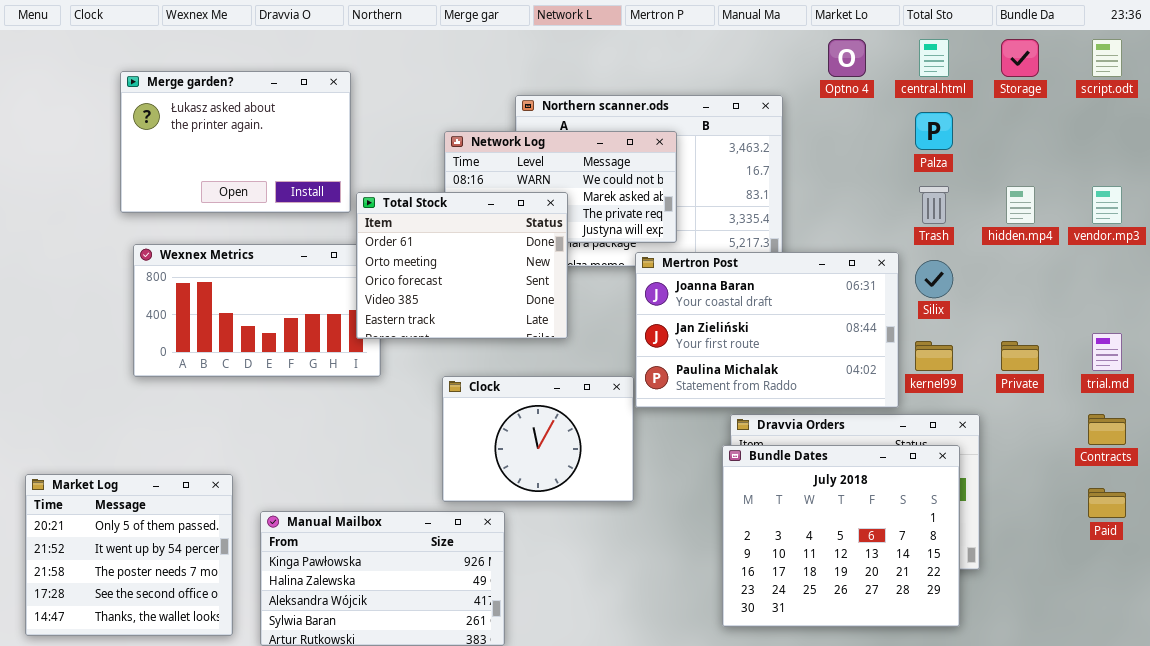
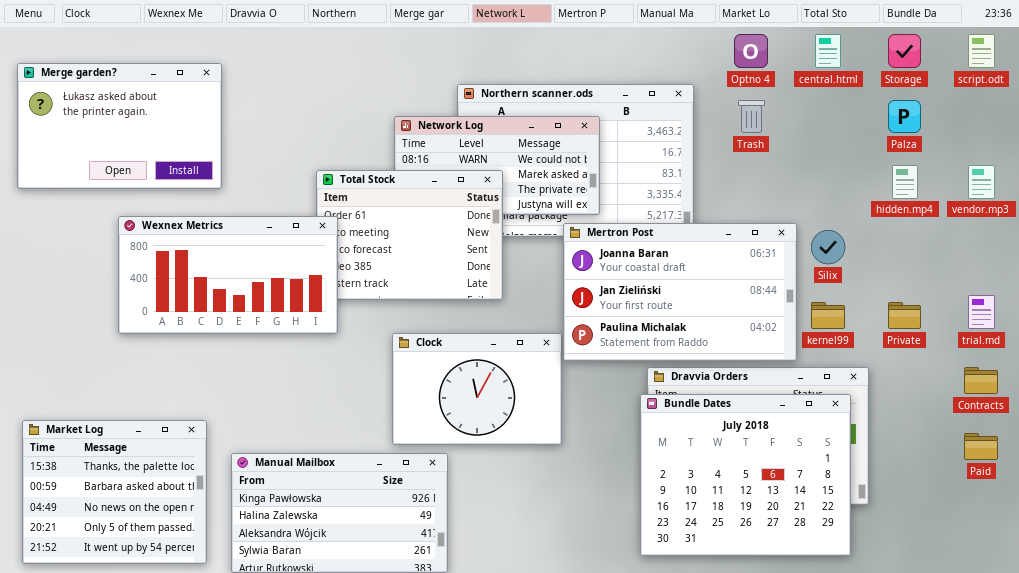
Merge garden?: [120,71,351,213] -> [17,63,222,189], moved
Palza: [915,112,953,150] -> [888,100,921,133], moved
Trash: [919,186,949,224] -> [738,100,765,133], moved
Wexnex Metrics: [133,244,381,377] -> [118,216,338,334], raised
Market Log: [25,474,233,636] -> [22,420,207,564], scrolled up 3 rows

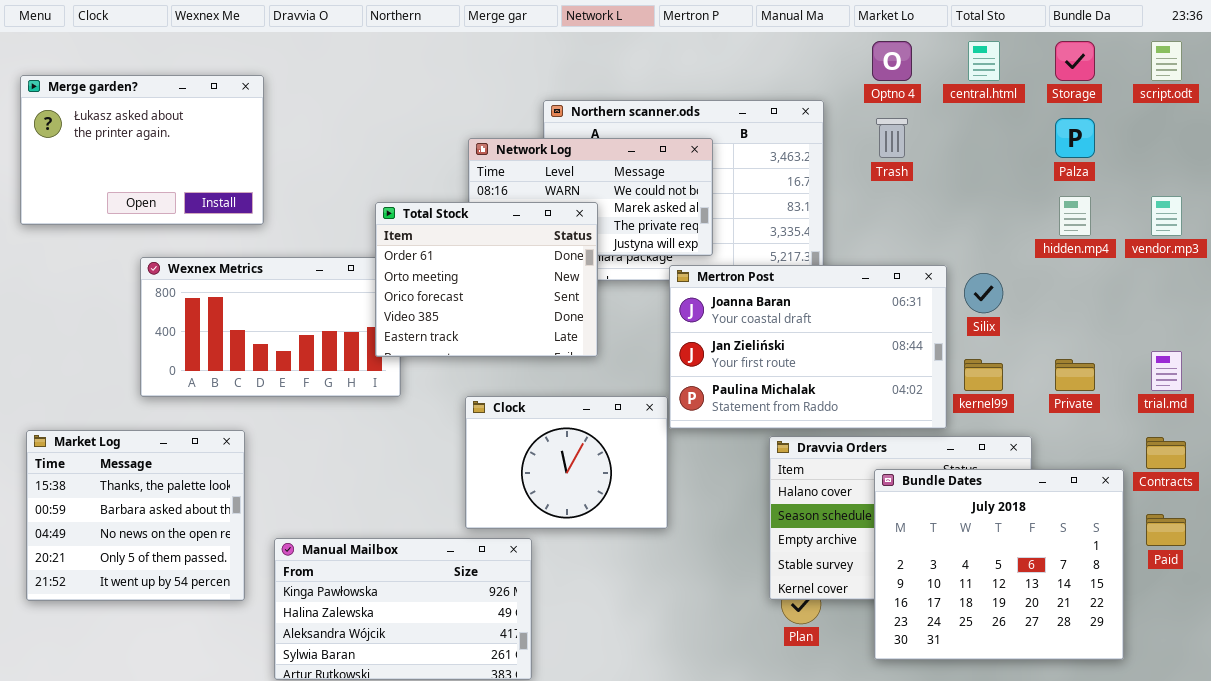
Total Stock: [316,170,503,300] -> [375,202,598,357], raised
Bundle Dates: [640,394,851,556] -> [874,469,1124,660], moved
Market Log: [22,420,207,564] -> [26,430,245,601], moved

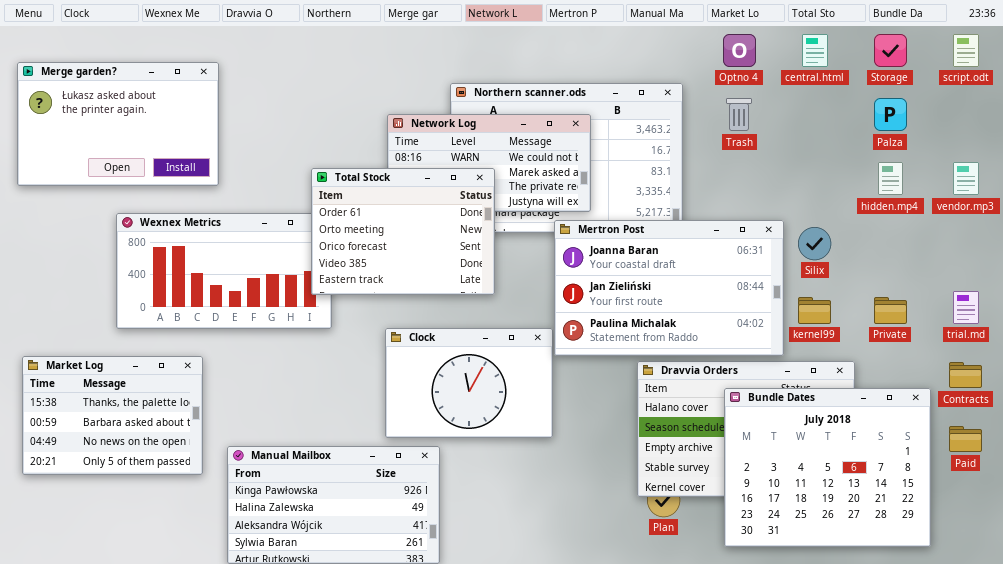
Market Log: [26,430,245,601] -> [22,356,203,475], resized

